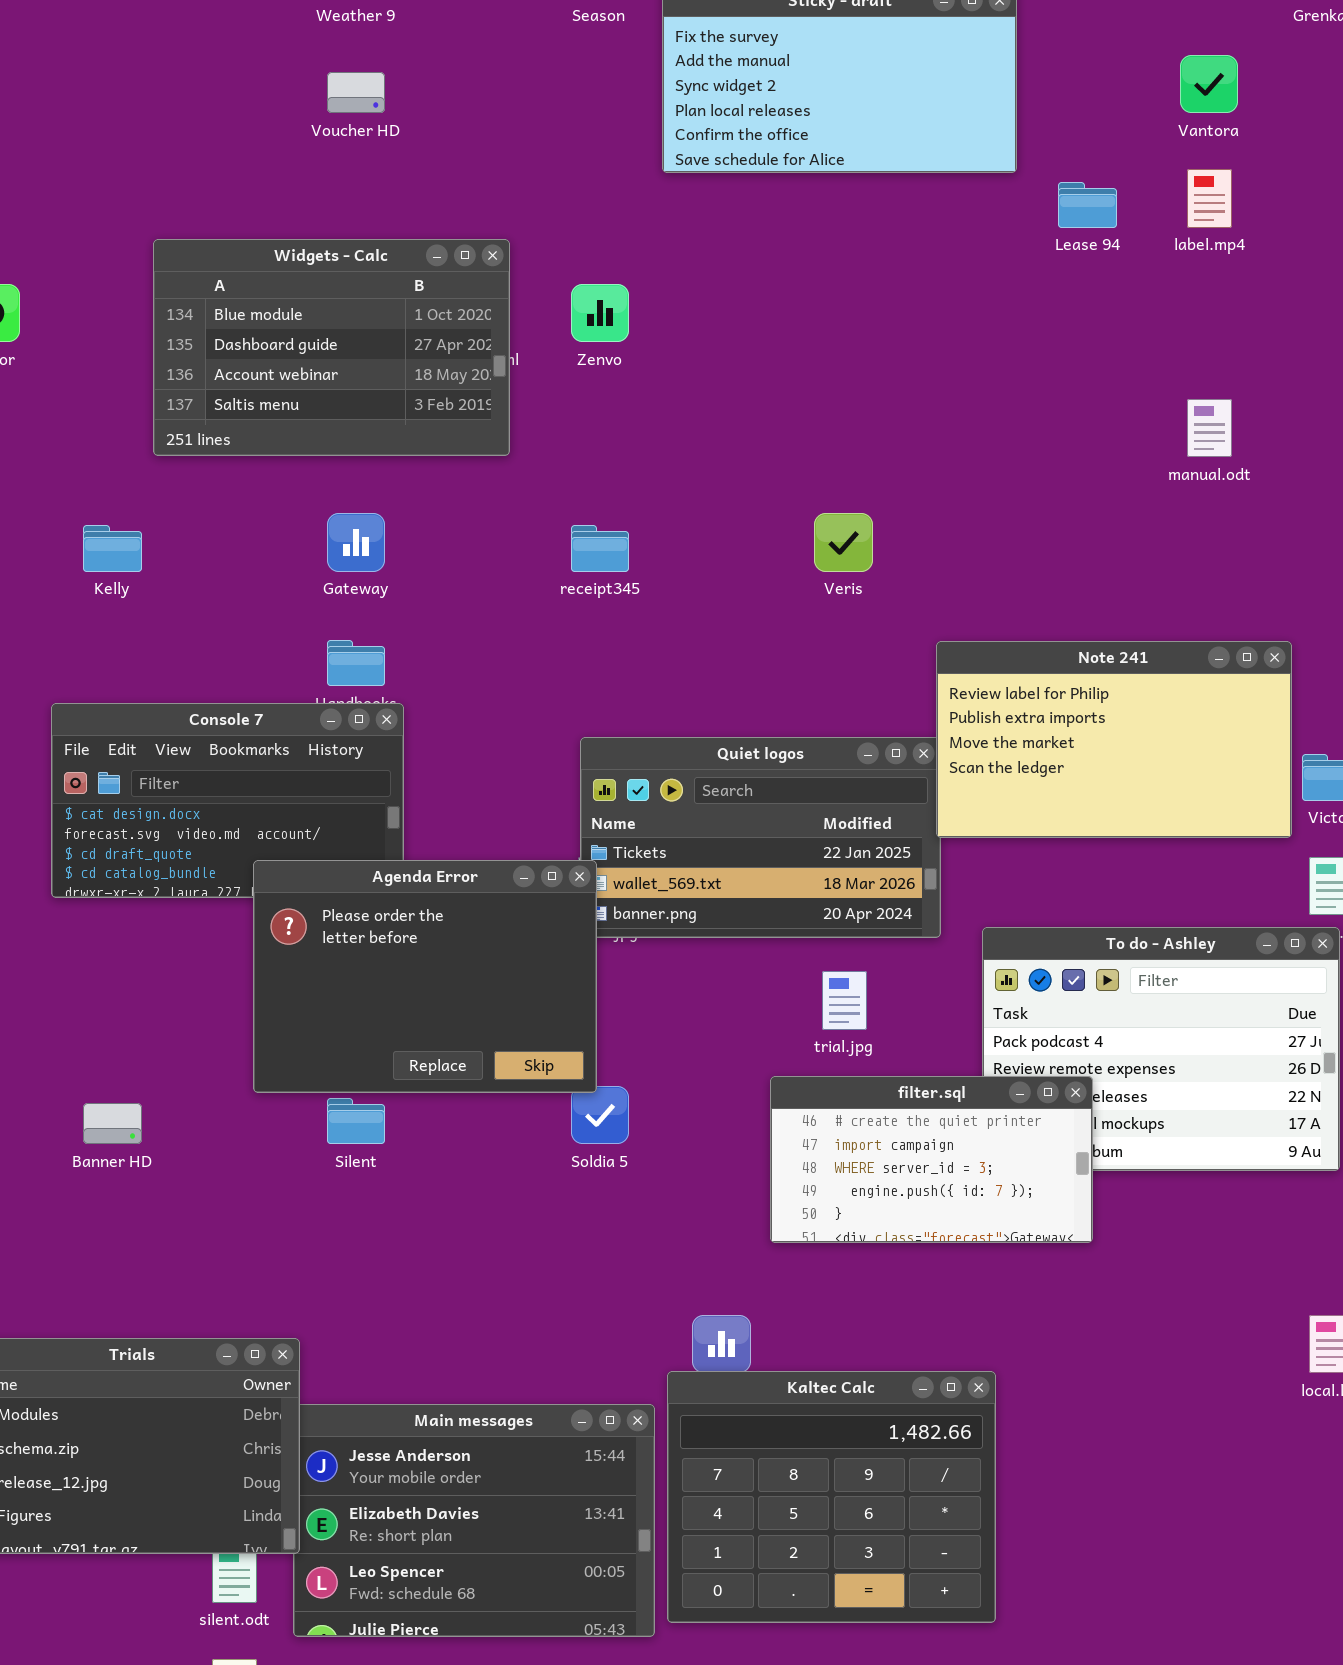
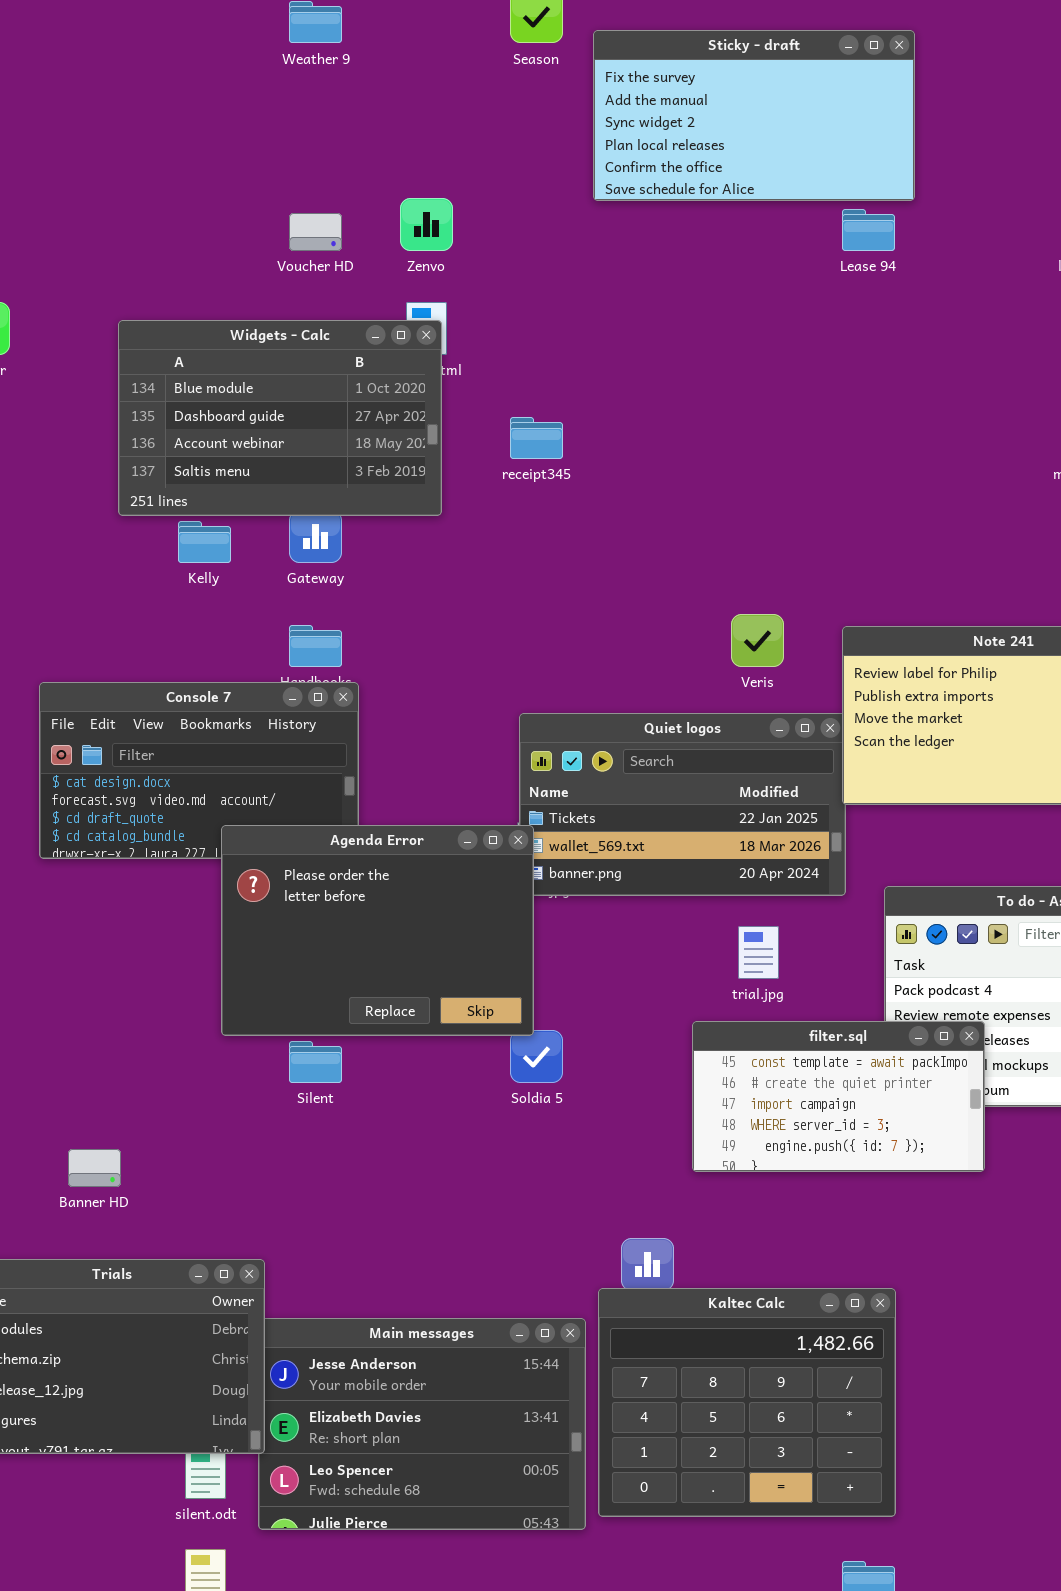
Voucher HD: [327,72,385,113] -> [289,213,342,251], moved
Lease 94: [1058,182,1117,228] -> [842,209,895,251], moved
Widgets - Calc: [153,239,510,456] -> [118,320,442,516], moved
Zenvo: [571,284,629,342] -> [400,198,453,251], moved
Veris: [814,513,873,572] -> [731,614,784,667], moved
Kelly: [83,525,142,572] -> [178,521,231,563], moved
receipt345: [571,525,629,572] -> [510,417,563,459], moved
filter.sql: [770,1076,1093,1243] -> [692,1021,985,1172], scrolled up 1 row
Banner HD: [83,1103,142,1144] -> [68,1149,121,1187], moved

